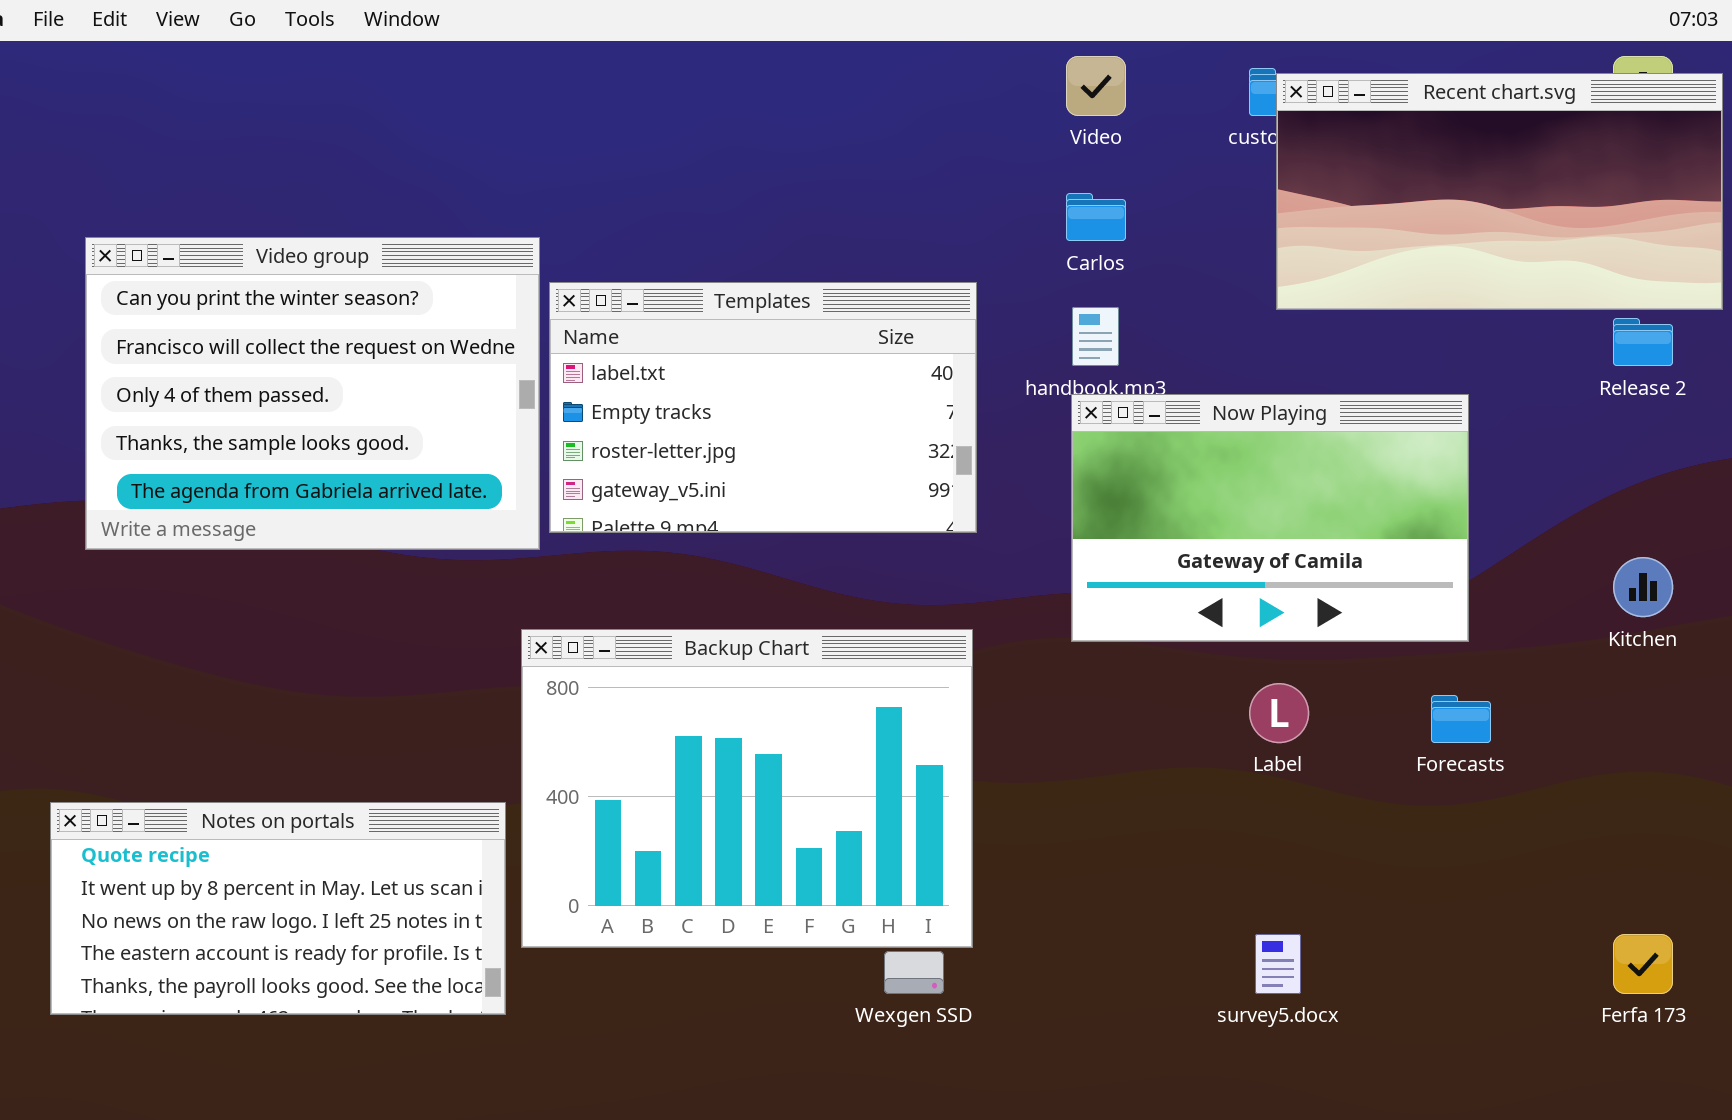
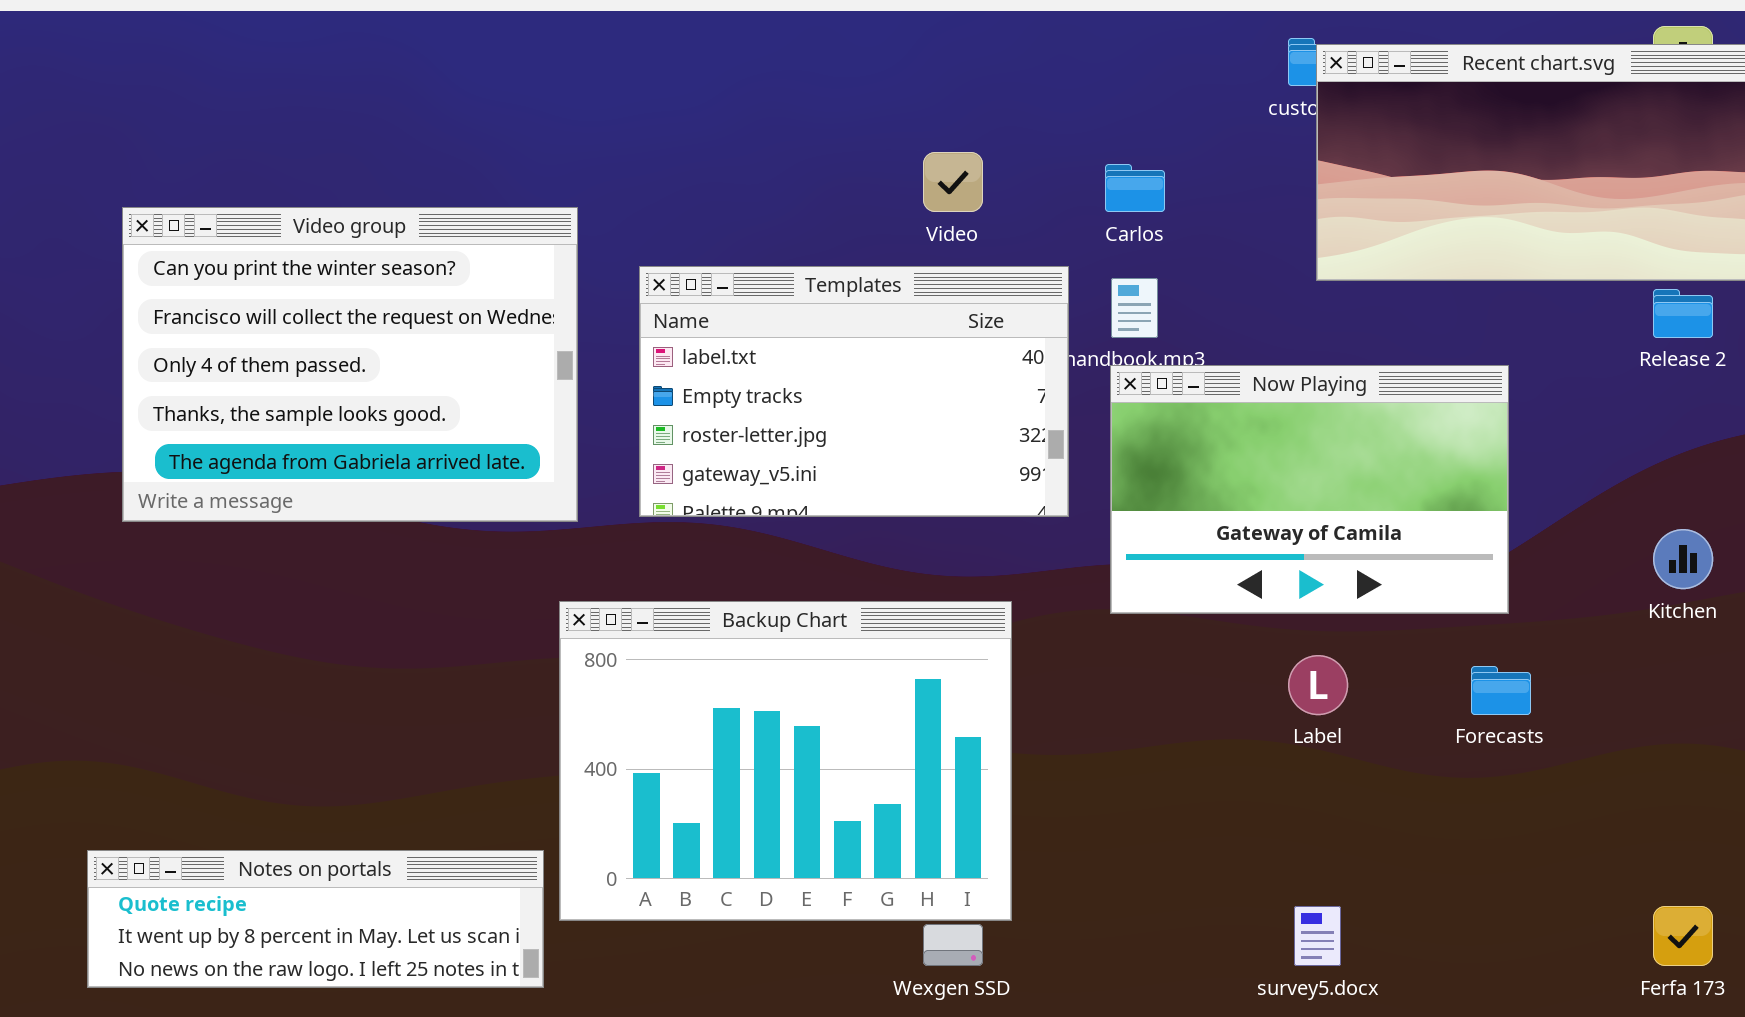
Video: [1066,56,1126,116] -> [923,152,983,212], moved
Templates: [549,282,977,533] -> [639,266,1069,517], moved
Notes on portals: [50,802,506,1015] -> [87,850,544,988], resized

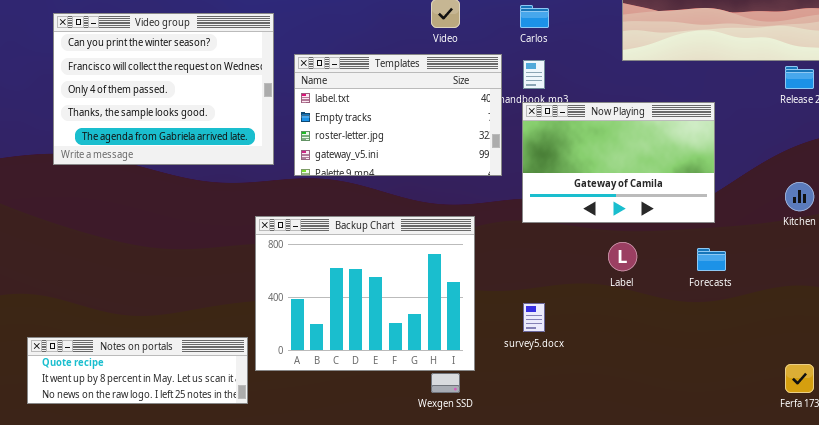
Video group: [122,207,578,522] -> [53,13,274,165], moved
survey5.docx: [1294,906,1341,966] -> [523,303,545,332], moved

